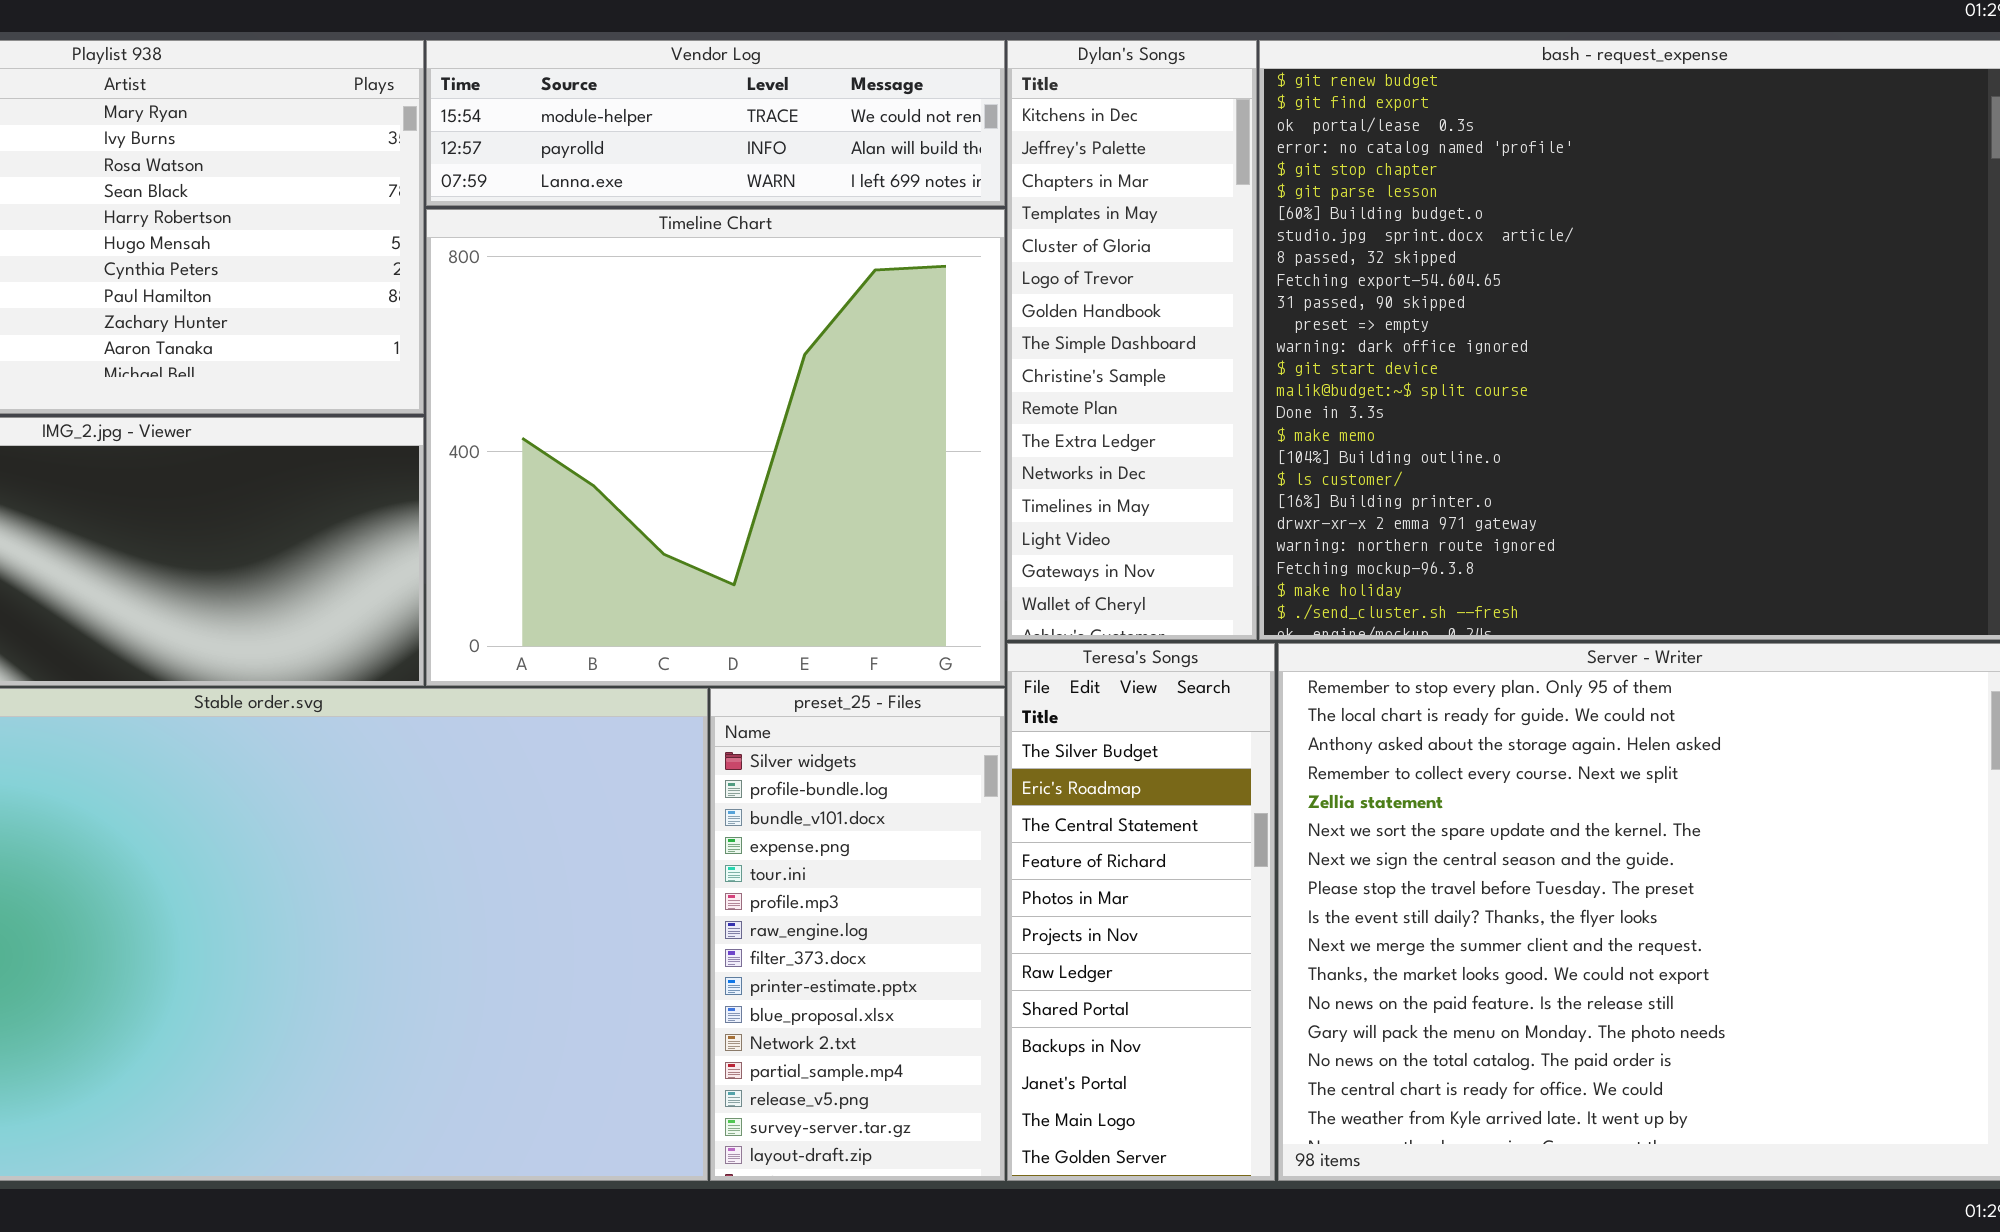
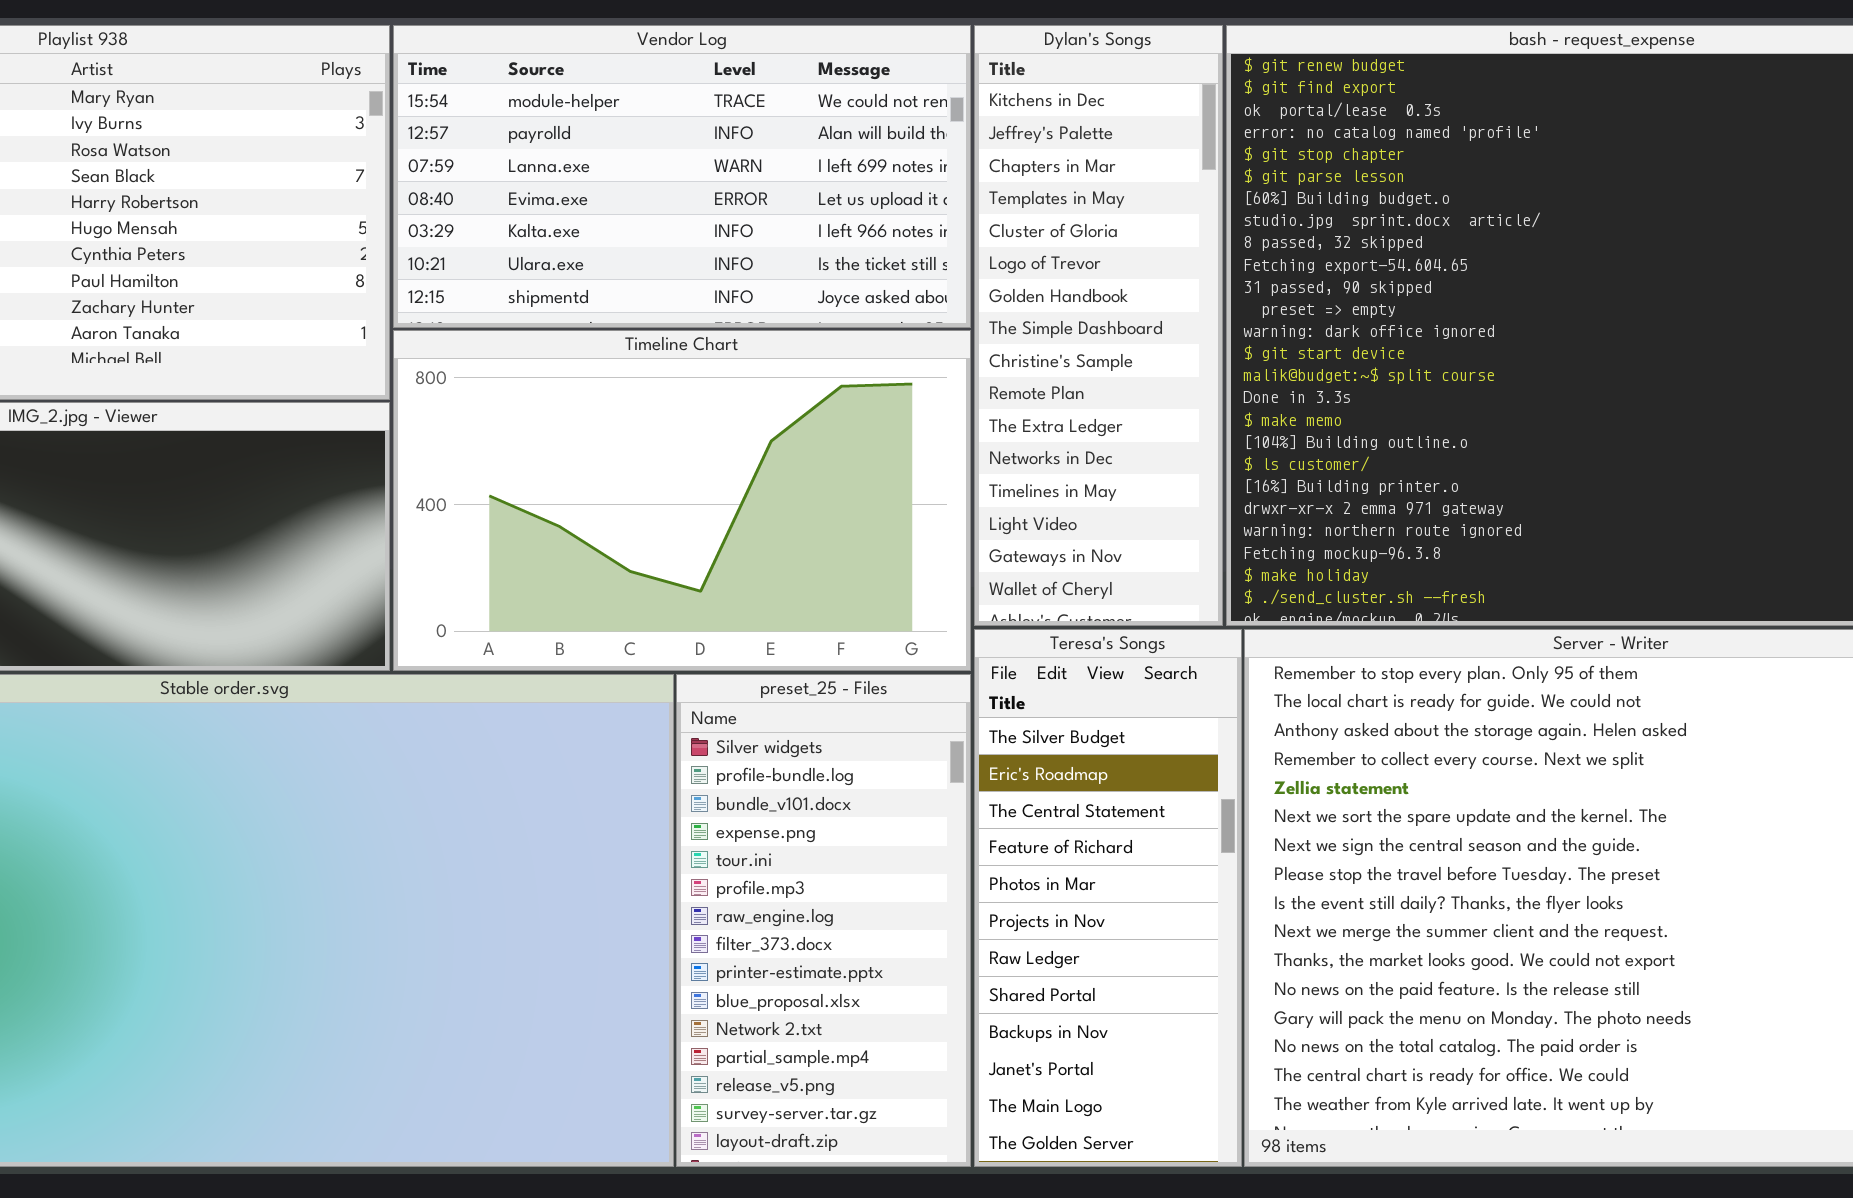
Vendor Log: [426,40,1005,206] -> [393,25,971,328], resized
Timeline Chart: [426,209,1005,686] -> [393,330,971,671], resized

